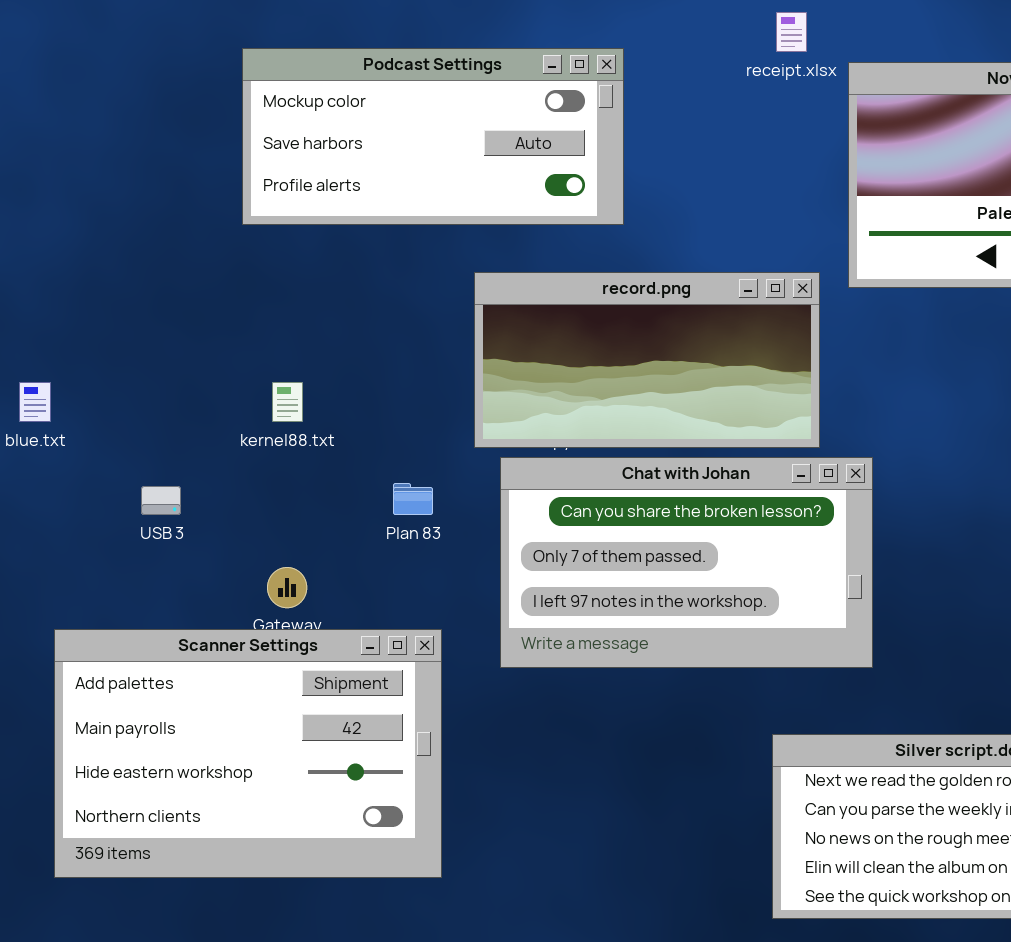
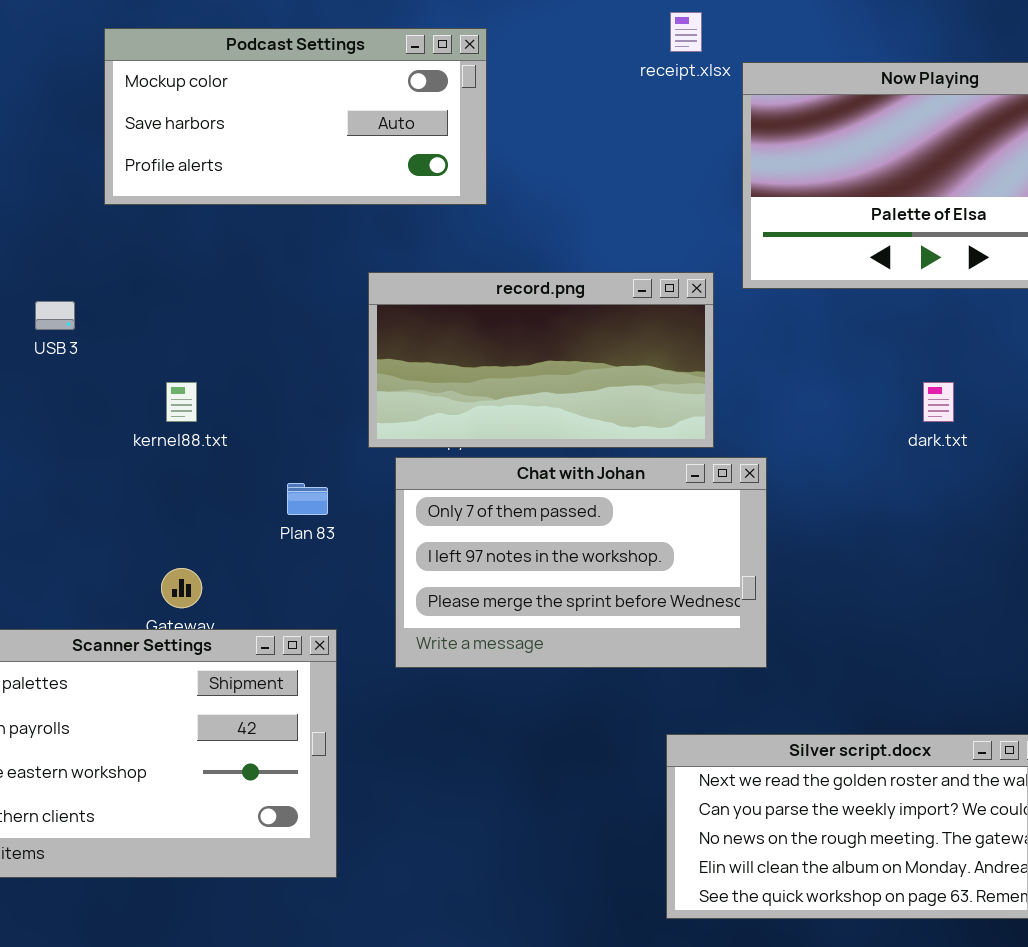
Podcast Settings: [242,48,624,225] -> [104,28,487,205], moved
Chat with Johan: [500,457,873,668] -> [395,457,767,668], scrolled down 1 row
USB 3: [141,486,181,515] -> [35,301,75,330], moved

